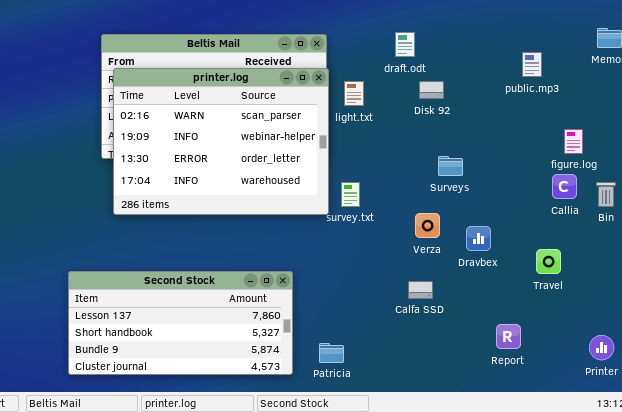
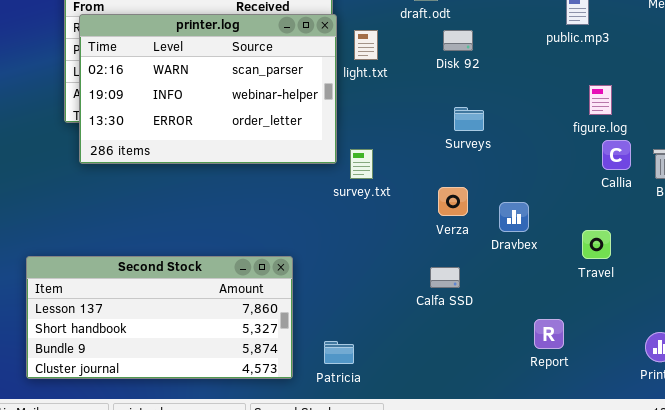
printer.log: [113,68,329,215] -> [79,14,337,164], resized
figure.log: [564,129,583,154] -> [589,85,612,115], moved
Surveys: [438,156,463,176] -> [454,107,484,131], moved

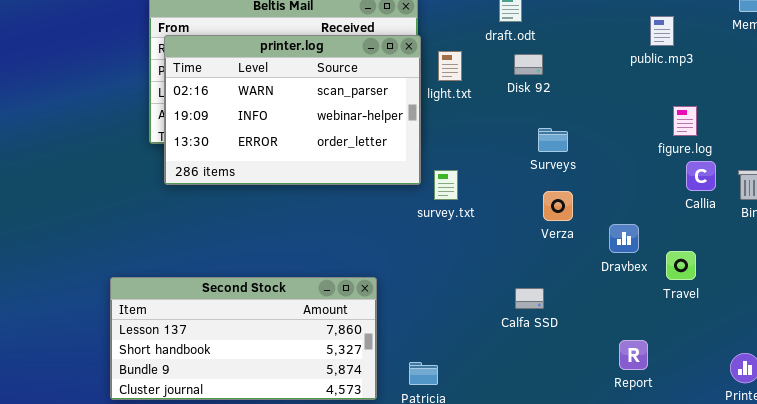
Disk 92: [443,30,473,51] -> [514,54,543,75], moved
Verza: [438,187,468,216] -> [543,191,573,221], moved
Dravbex: [499,202,529,232] -> [609,224,639,253], moved

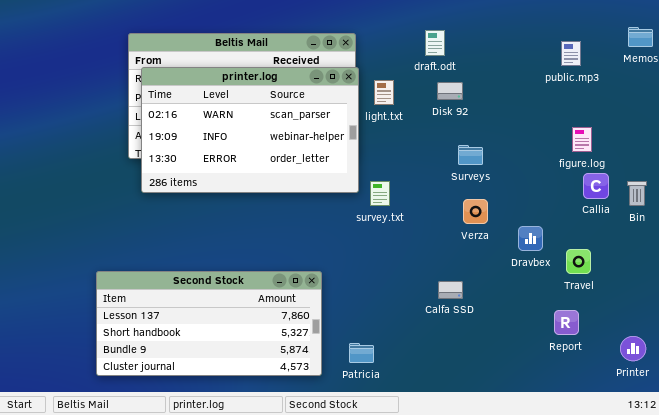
public.mp3: [650,16,674,46] -> [561,41,581,66], moved
Report: [619,340,648,370] -> [554,310,579,335], moved

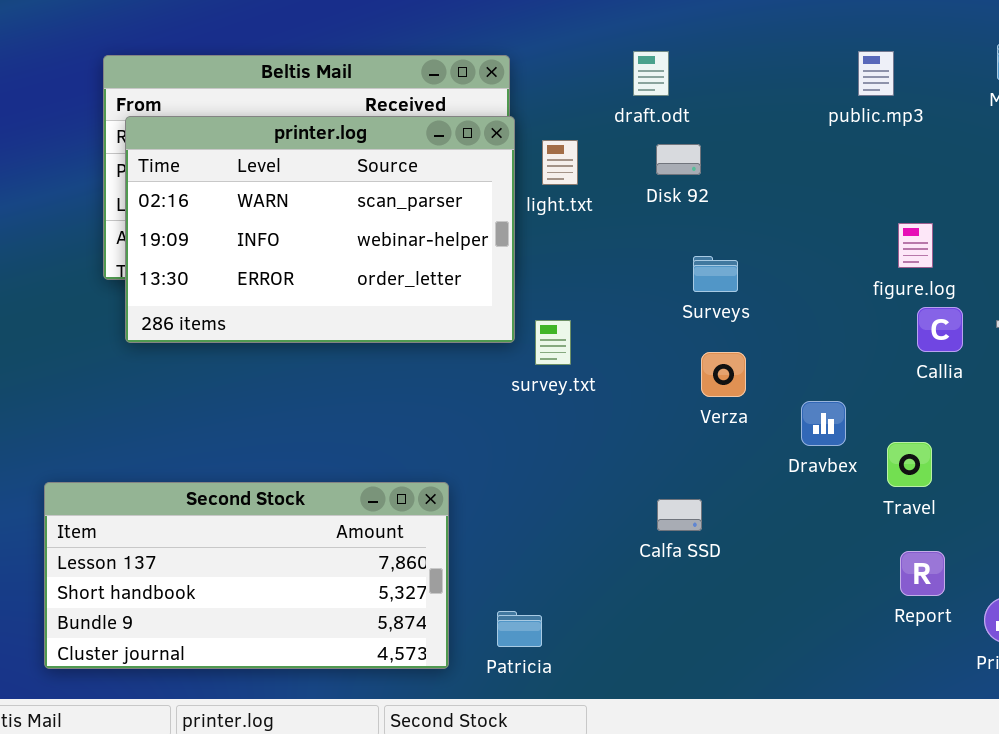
public.mp3: [561,41,581,66] -> [858,51,894,96], moved
Report: [554,310,579,335] -> [900,551,945,596], moved

